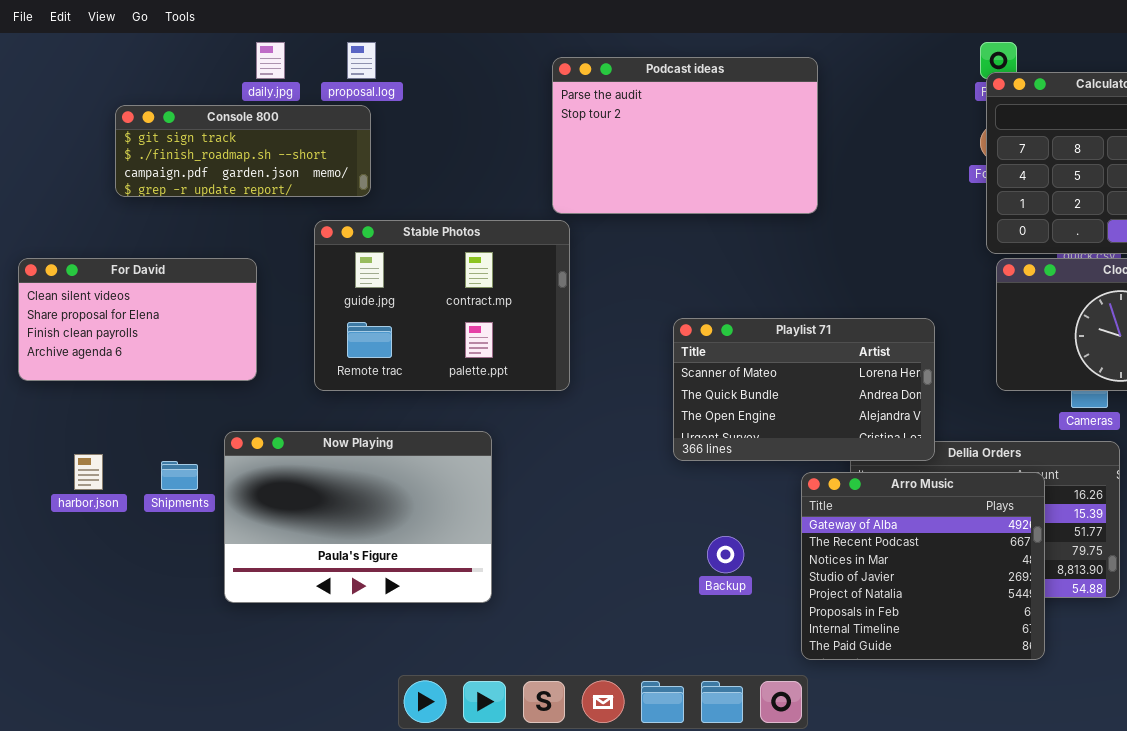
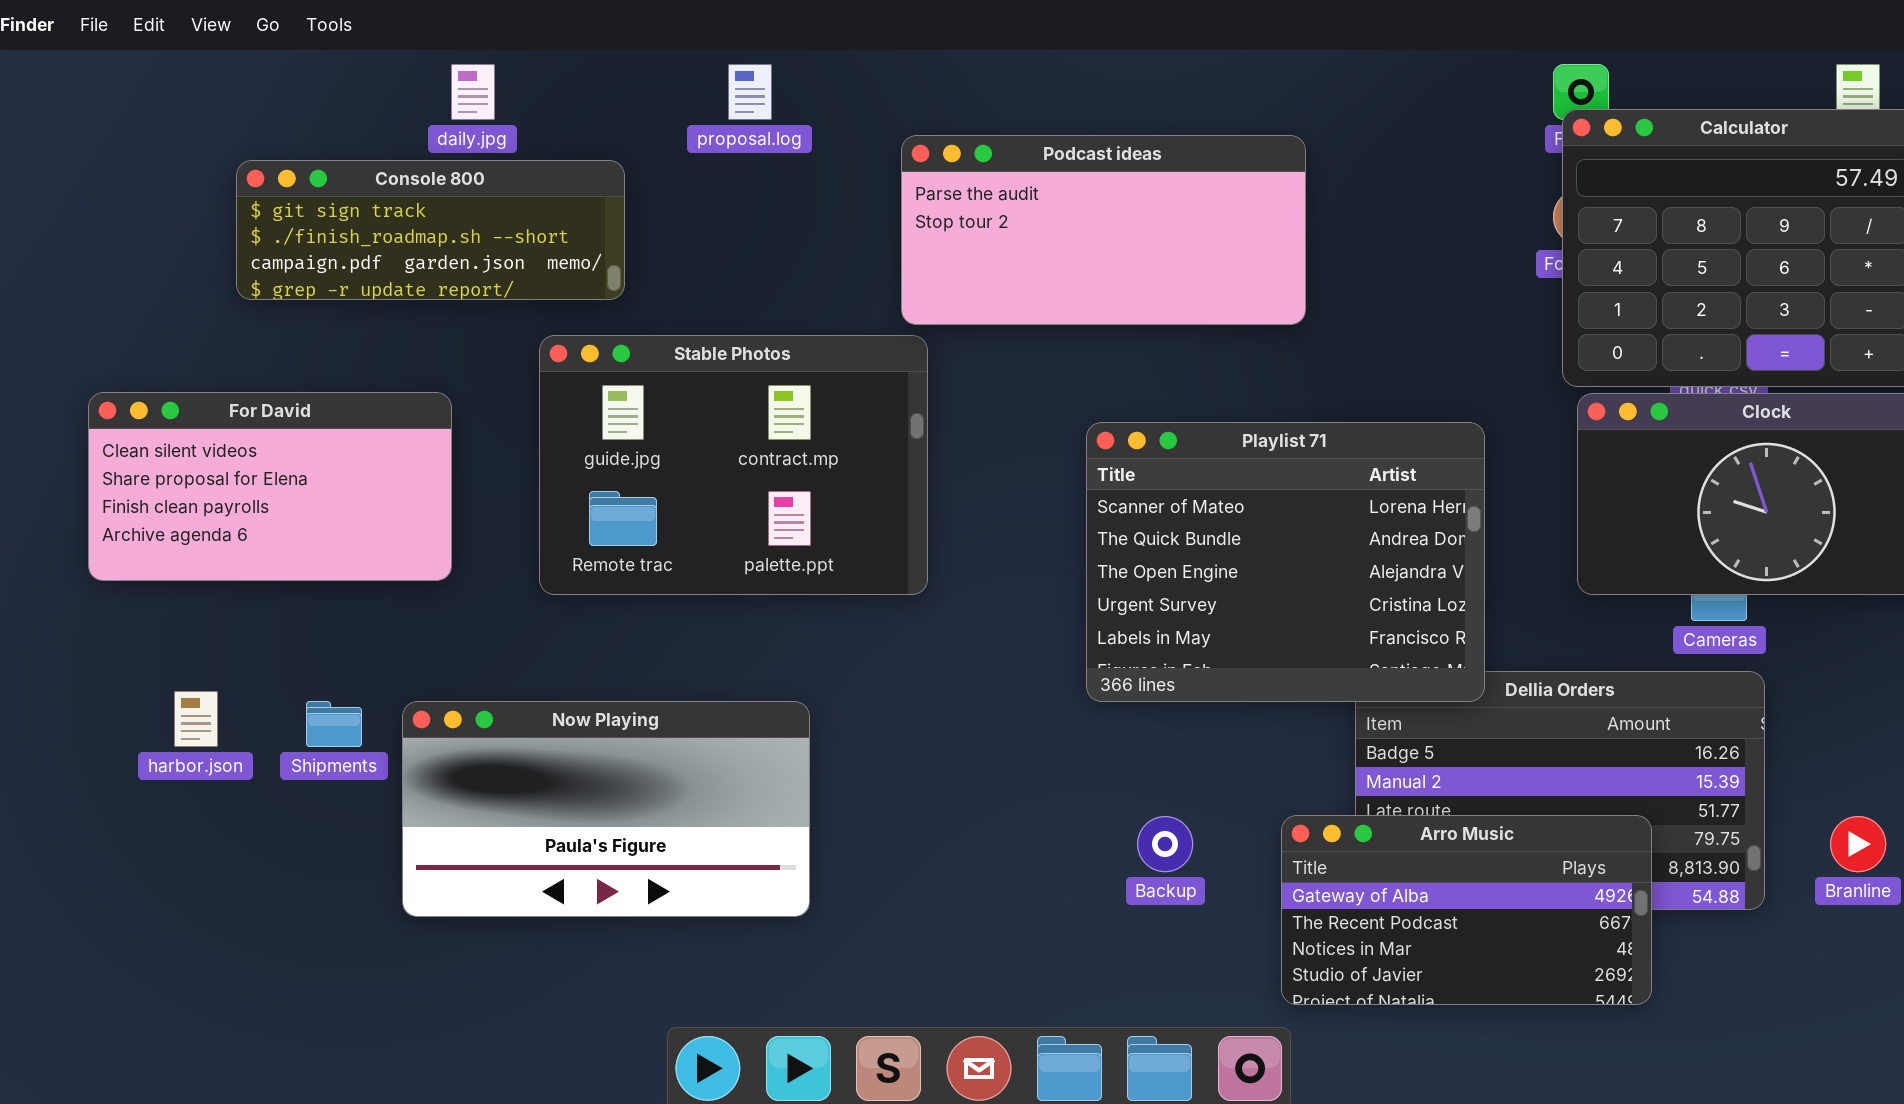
proposal.log: [347,42,376,79] -> [728,64,772,120], moved
Podcast ideas: [552,57,818,214] -> [901,135,1306,325], resized
Playlist 71: [673,318,935,461] -> [1086,422,1485,702], resized
Now Playing: [224,431,492,603] -> [402,701,810,917], resized
Arro Music: [801,472,1045,660] -> [1281,815,1652,1005], resized

